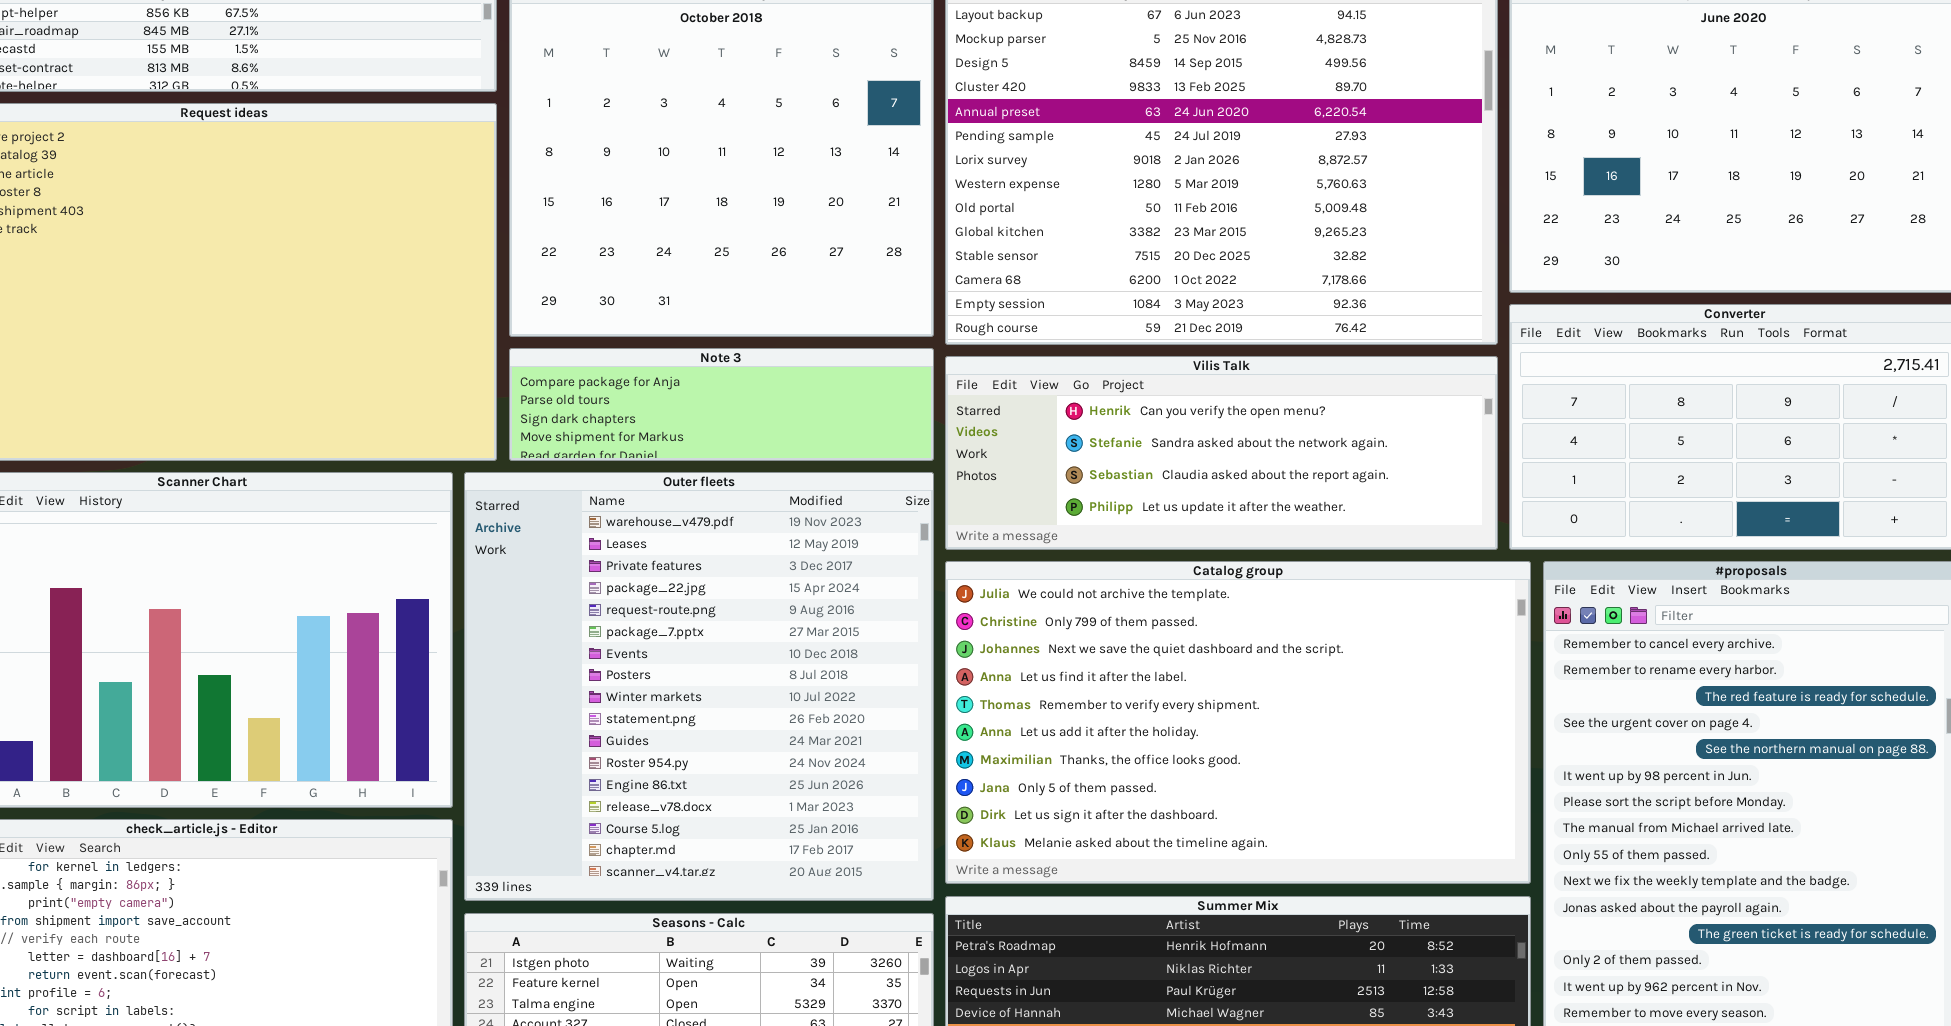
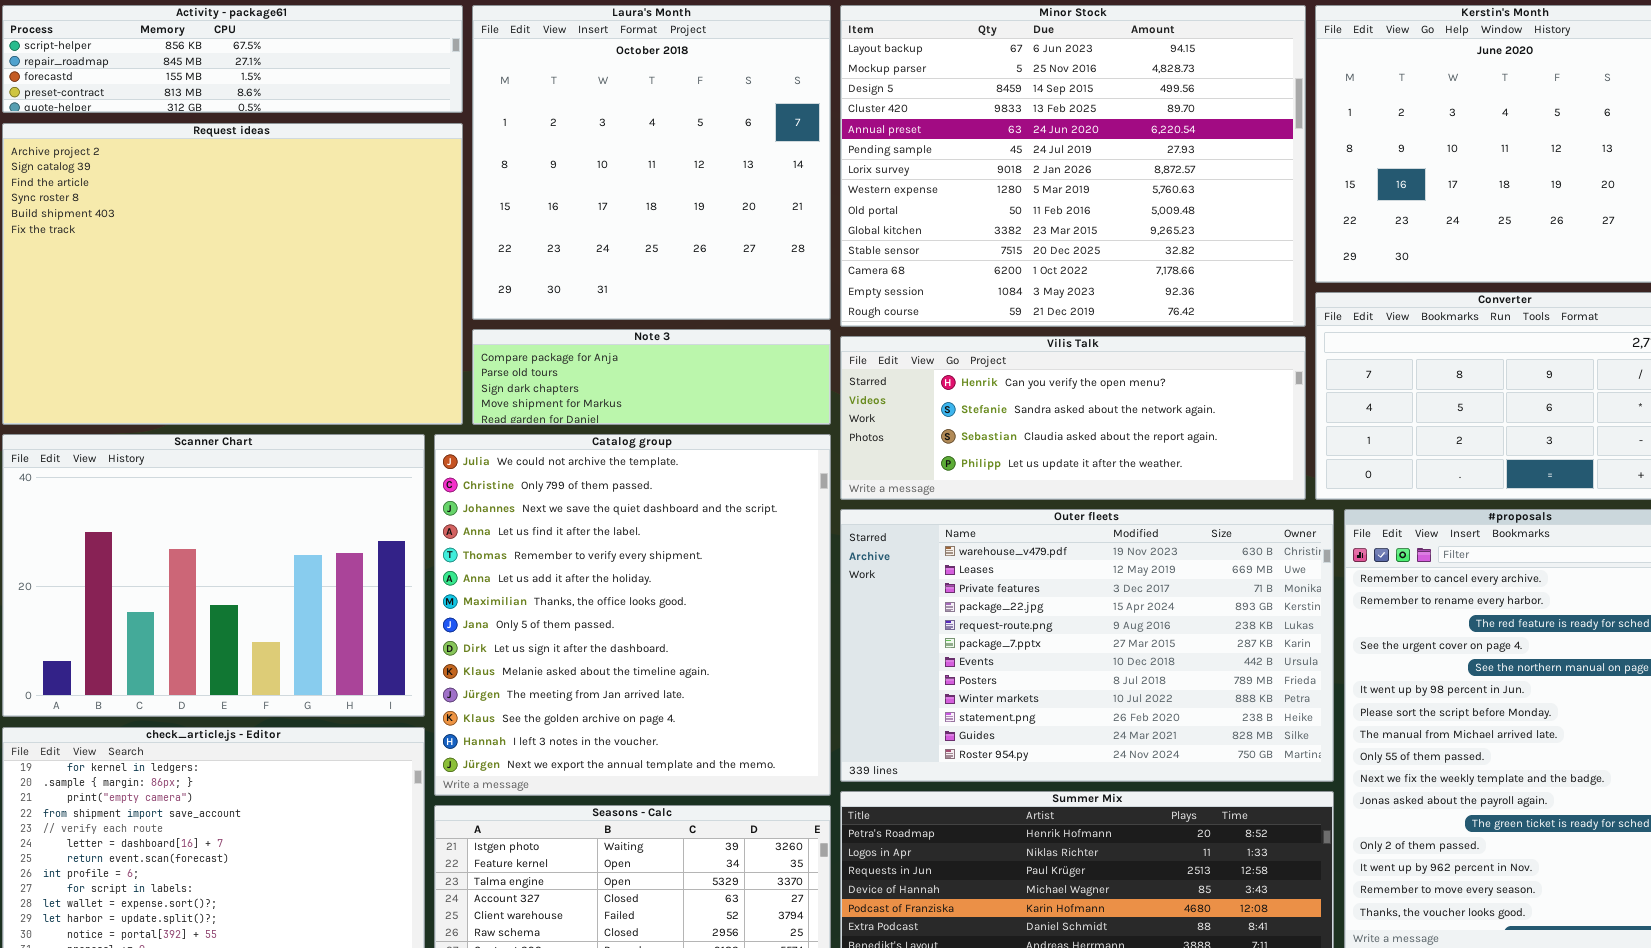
Outer fleets: [464,472,934,901] -> [840,509,1334,782], moved, resized
Catalog group: [945,561,1531,884] -> [434,434,831,796], moved, resized

